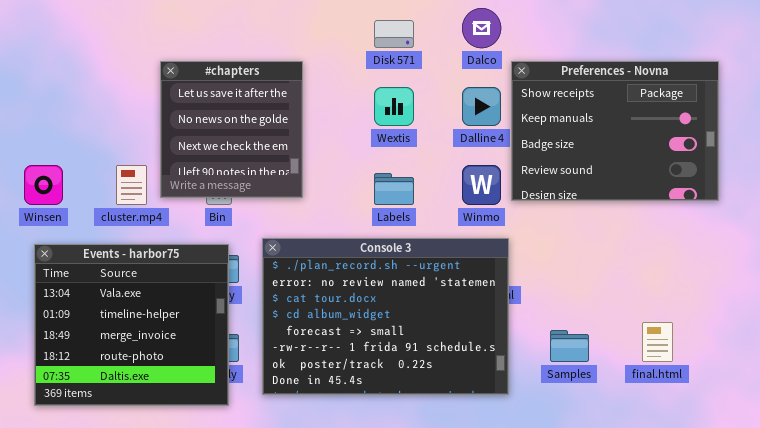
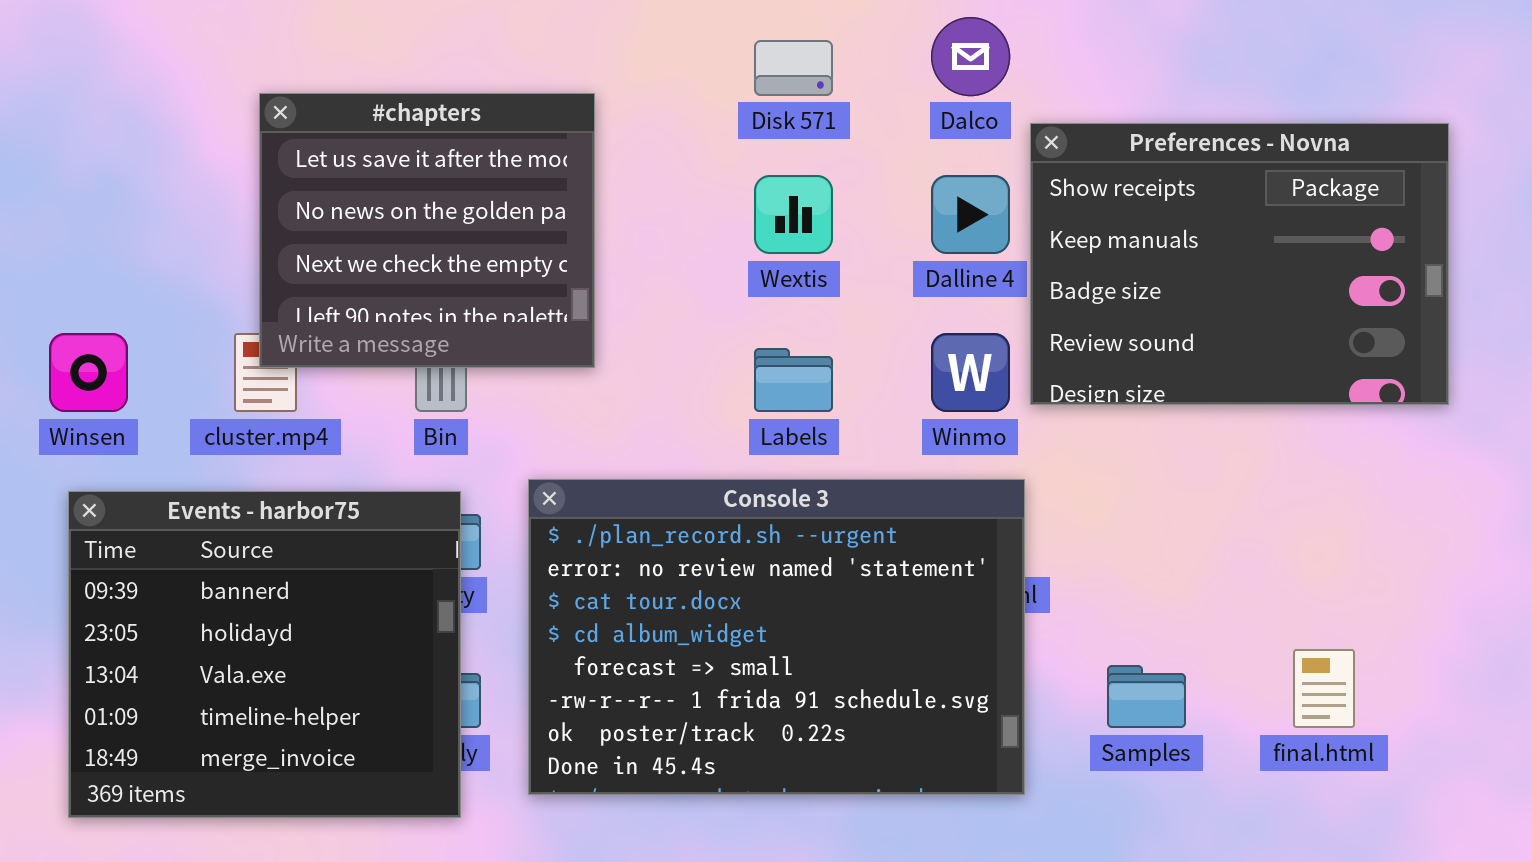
#chapters: [160,61,303,198] -> [259,93,595,368], moved, resized
Events - harbor75: [34,244,229,406] -> [68,491,461,818], scrolled up 2 rows

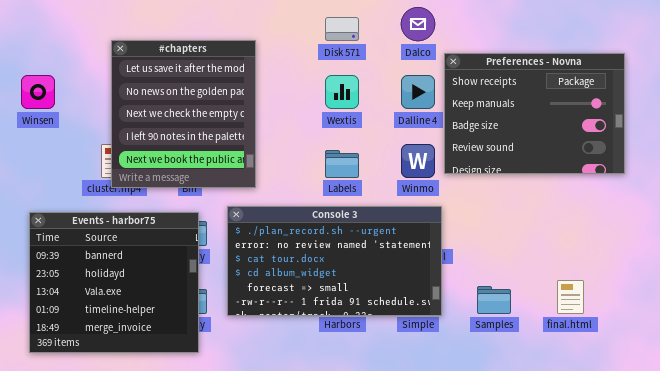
#chapters: [259,93,595,368] -> [111,40,256,188], resized
Winsen: [49,333,128,412] -> [21,75,55,109], moved
Console 3: [528,479,1025,795] -> [227,206,442,316], resized

